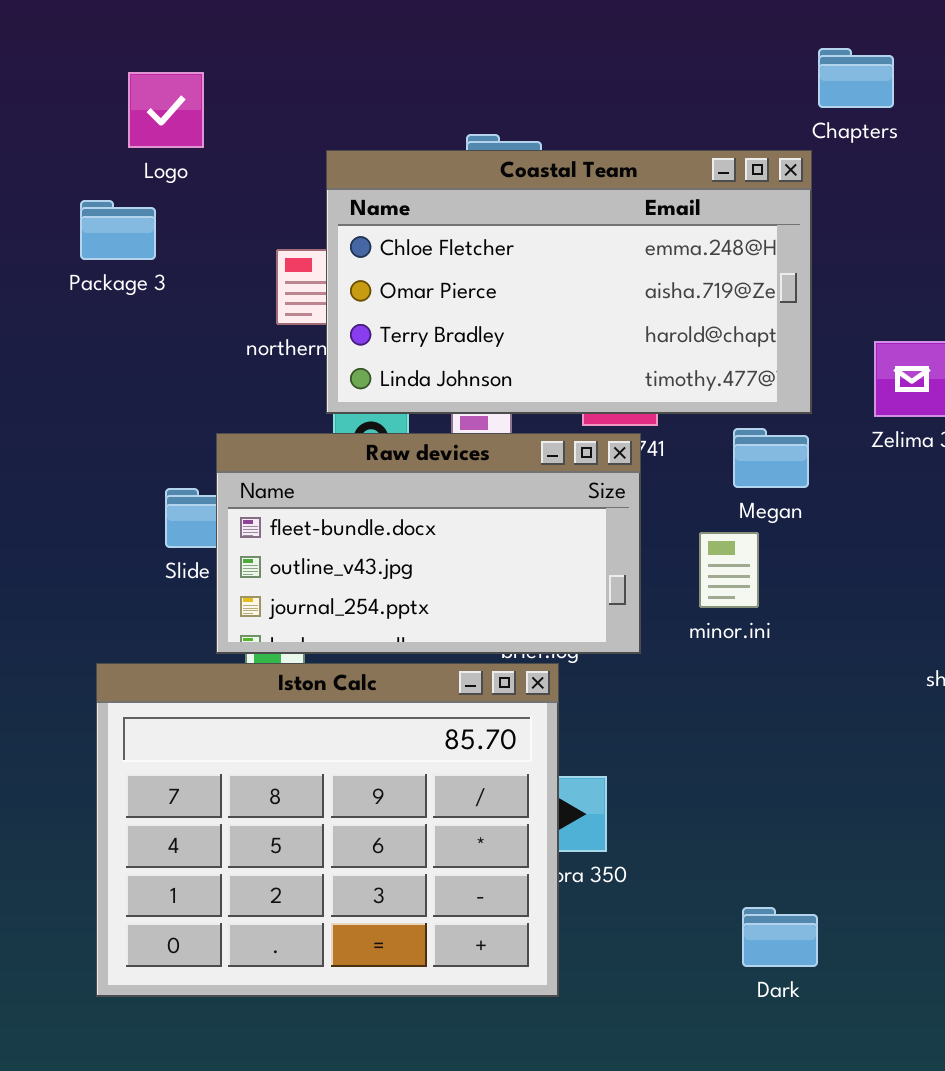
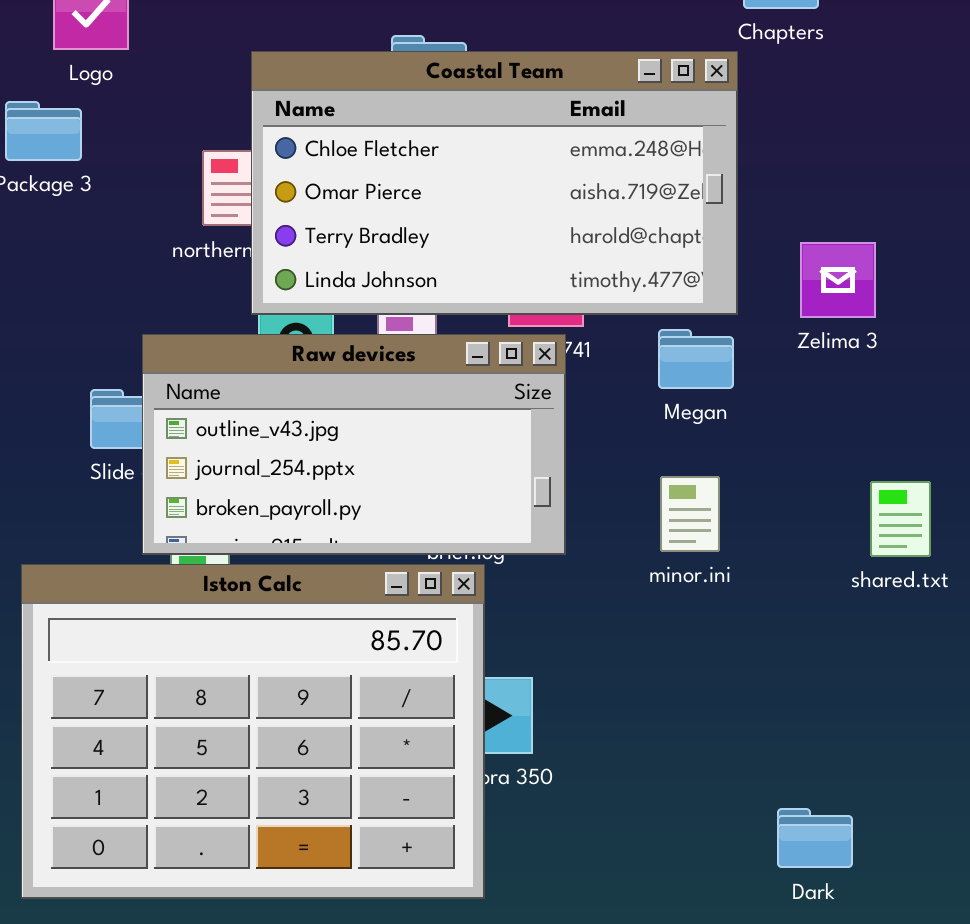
Raw devices: [216,433,641,654] -> [142,334,566,555], scrolled down 1 row
minor.ini: [699,532,759,608] -> [660,476,720,552], moved
Dark: [742,907,818,967] -> [777,808,853,868], moved

